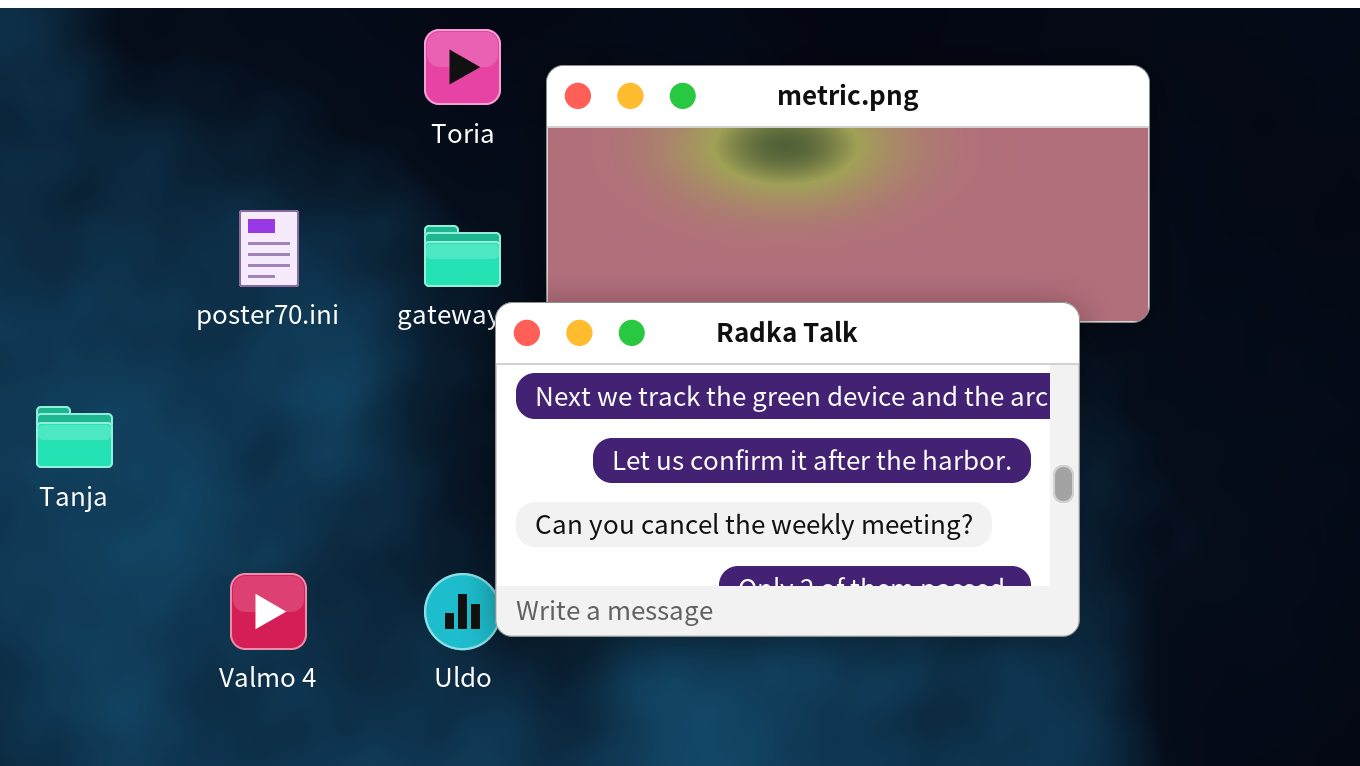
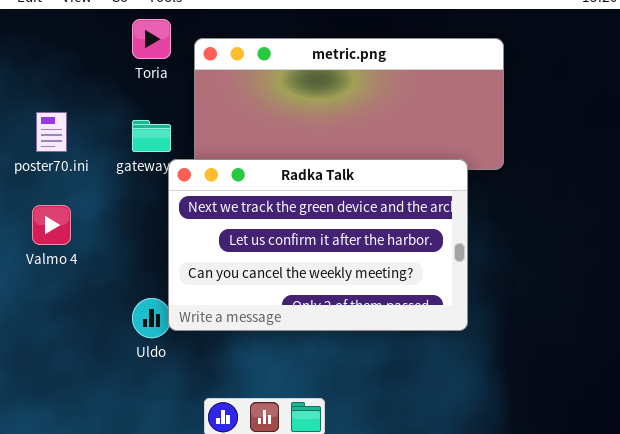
Valmo 4: [230,573,307,650] -> [32,205,71,245], moved

